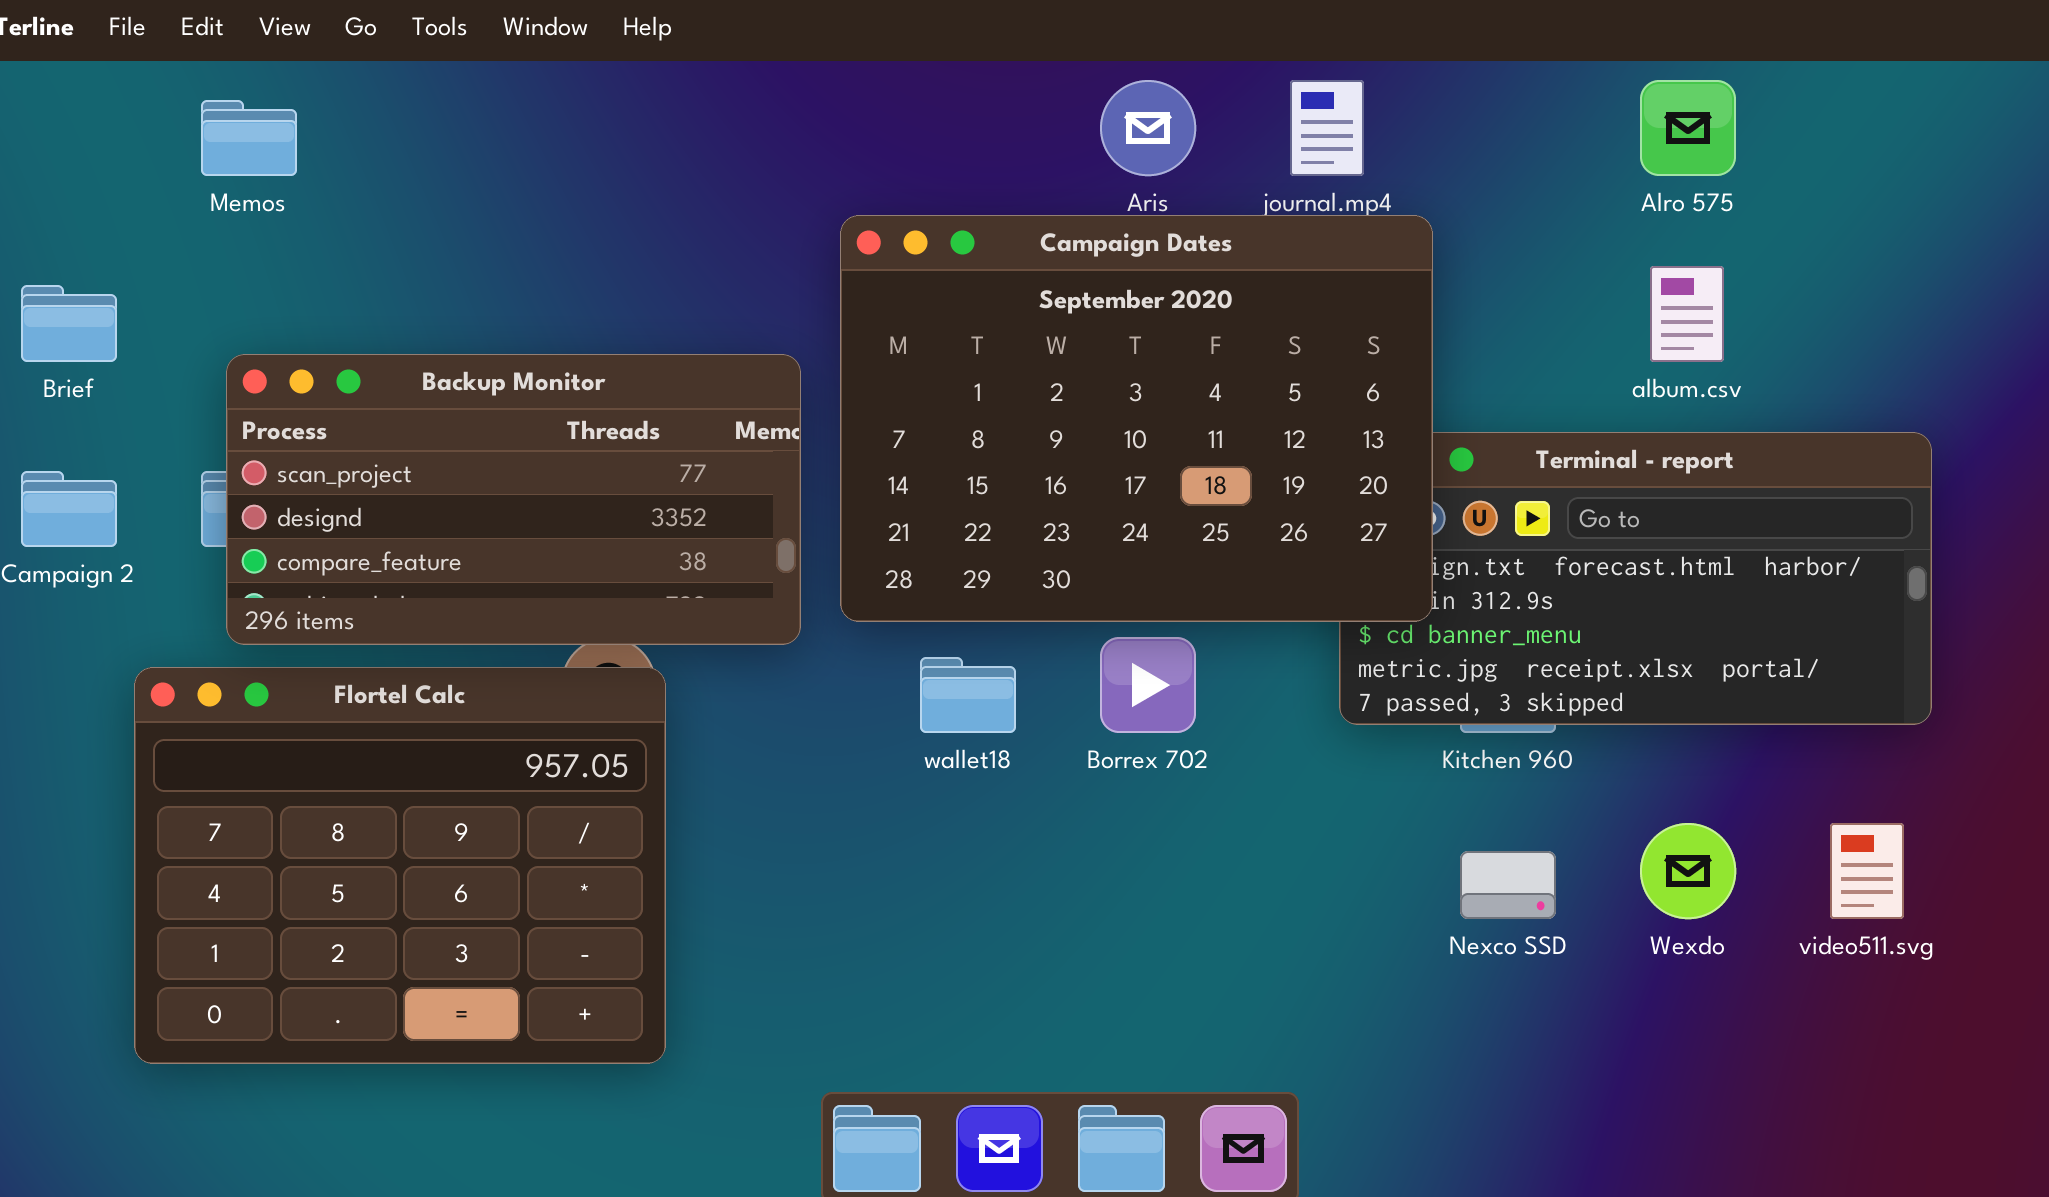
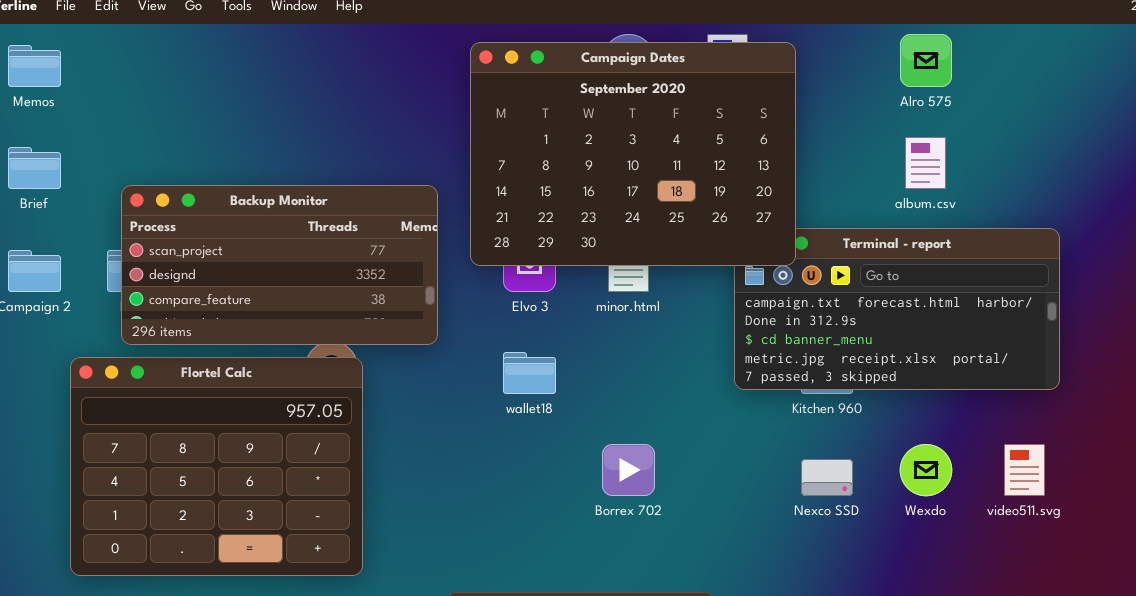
Memos: [201,100,297,176] -> [8,45,61,87], moved
Campaign Dates: [840,215,1433,622] -> [470,42,796,266], moved
Borrex 702: [1100,637,1196,733] -> [602,444,655,496], moved

